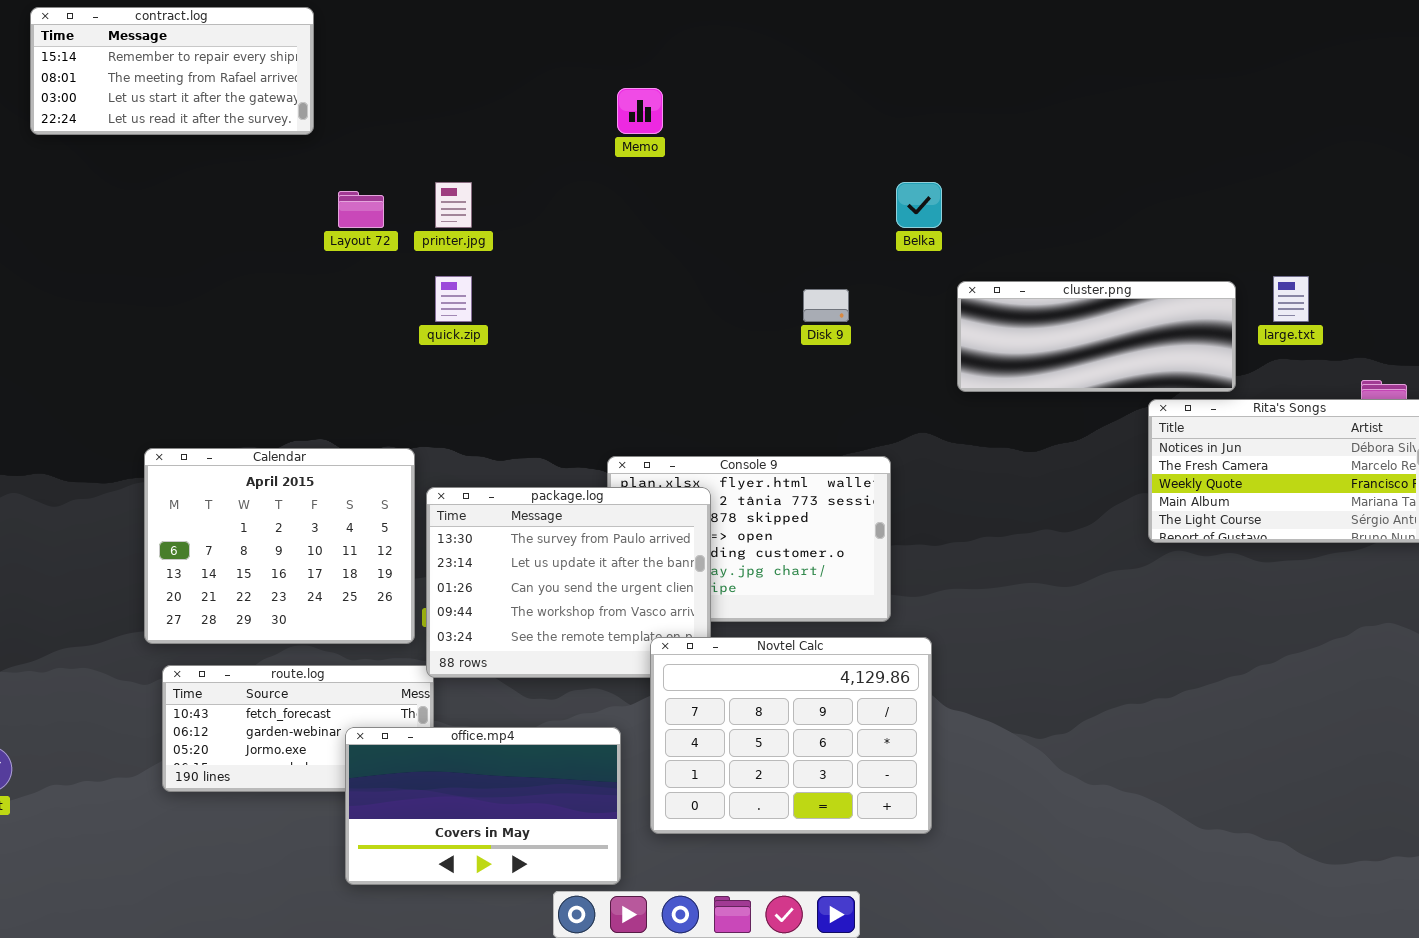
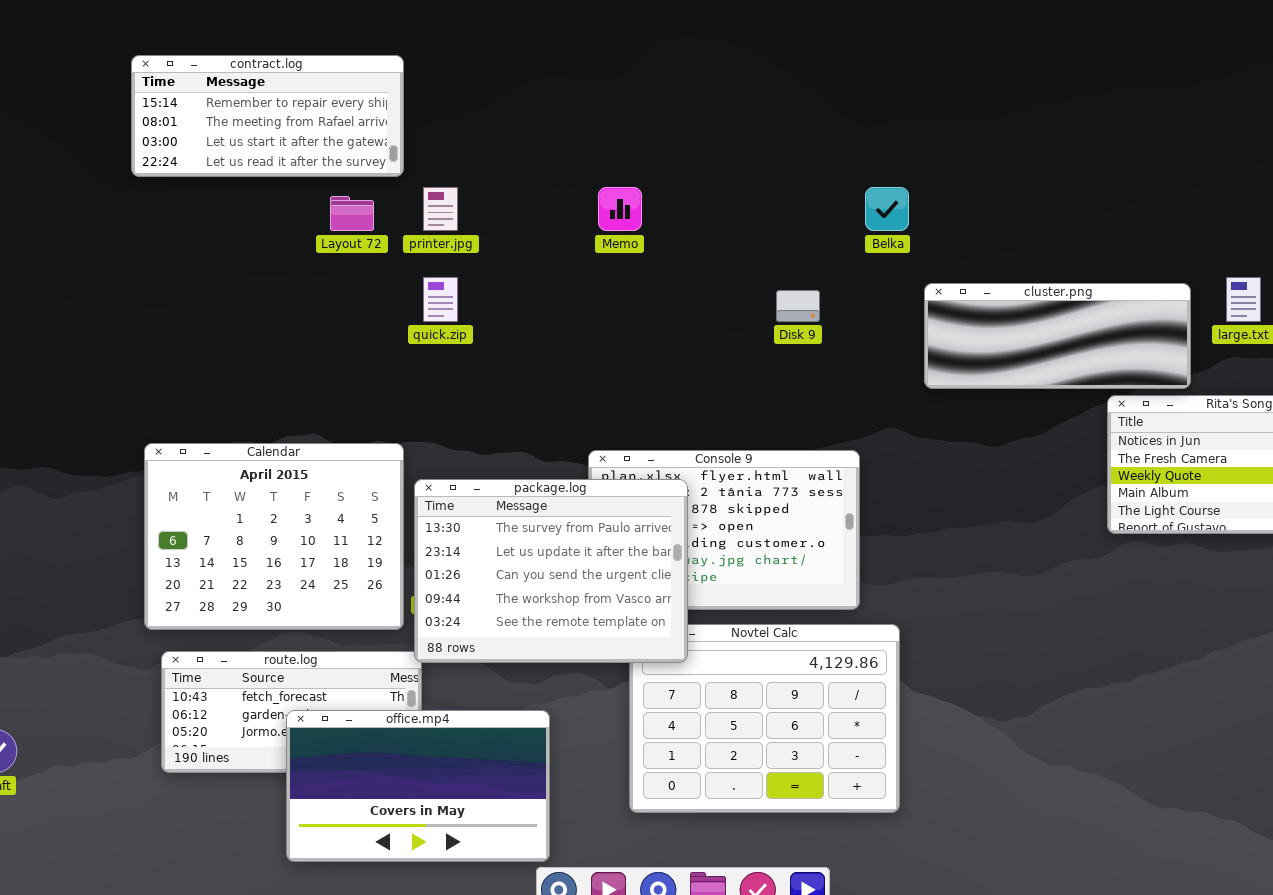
contract.log: [30,7,314,135] -> [131,55,404,177], moved
Memo: [617,88,663,134] -> [598,187,642,231], moved
package.log: [426,487,711,678] -> [414,479,688,663], raised
office.mp4: [345,727,621,885] -> [286,710,550,862], moved

